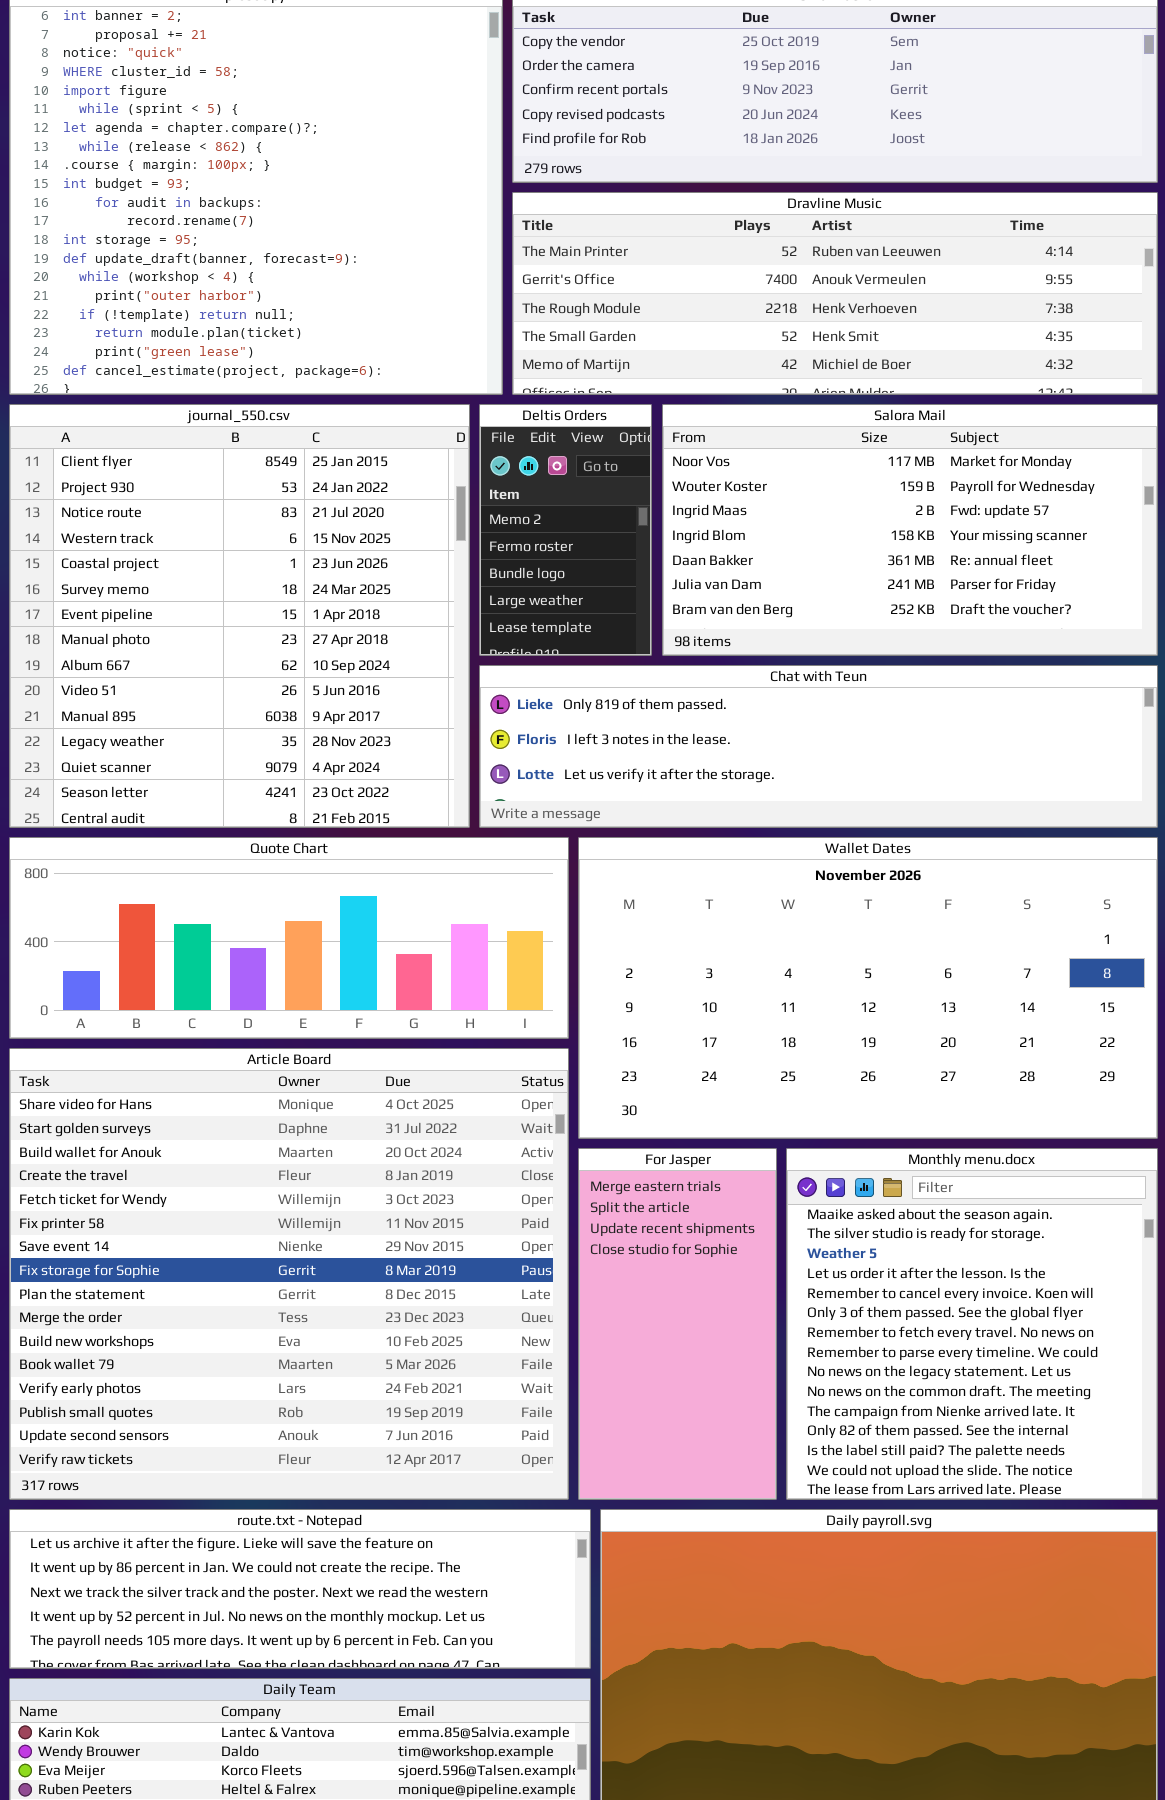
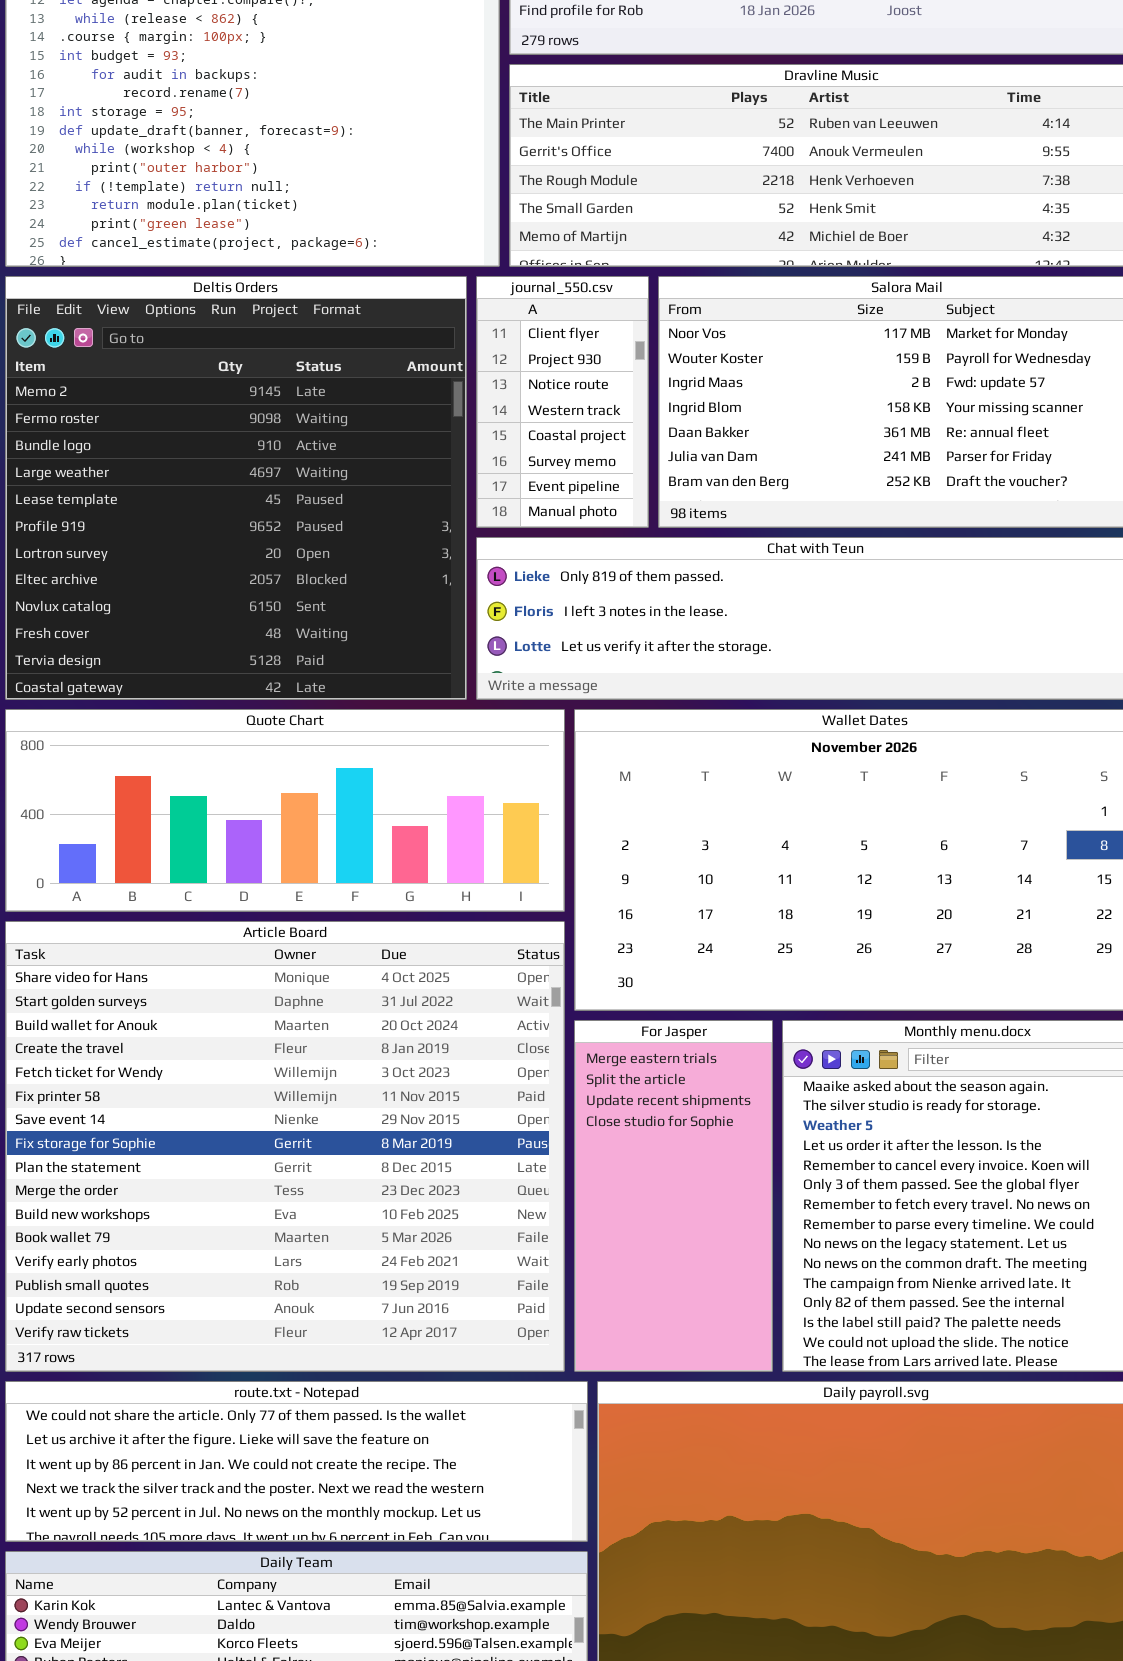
journal_550.csv: [9,404,470,828] -> [476,276,649,528], moved, resized
Deltis Orders: [479,404,652,656] -> [5,276,467,700], moved, resized
route.txt - Notepad: [9,1509,591,1669] -> [5,1381,588,1542], scrolled up 1 row

